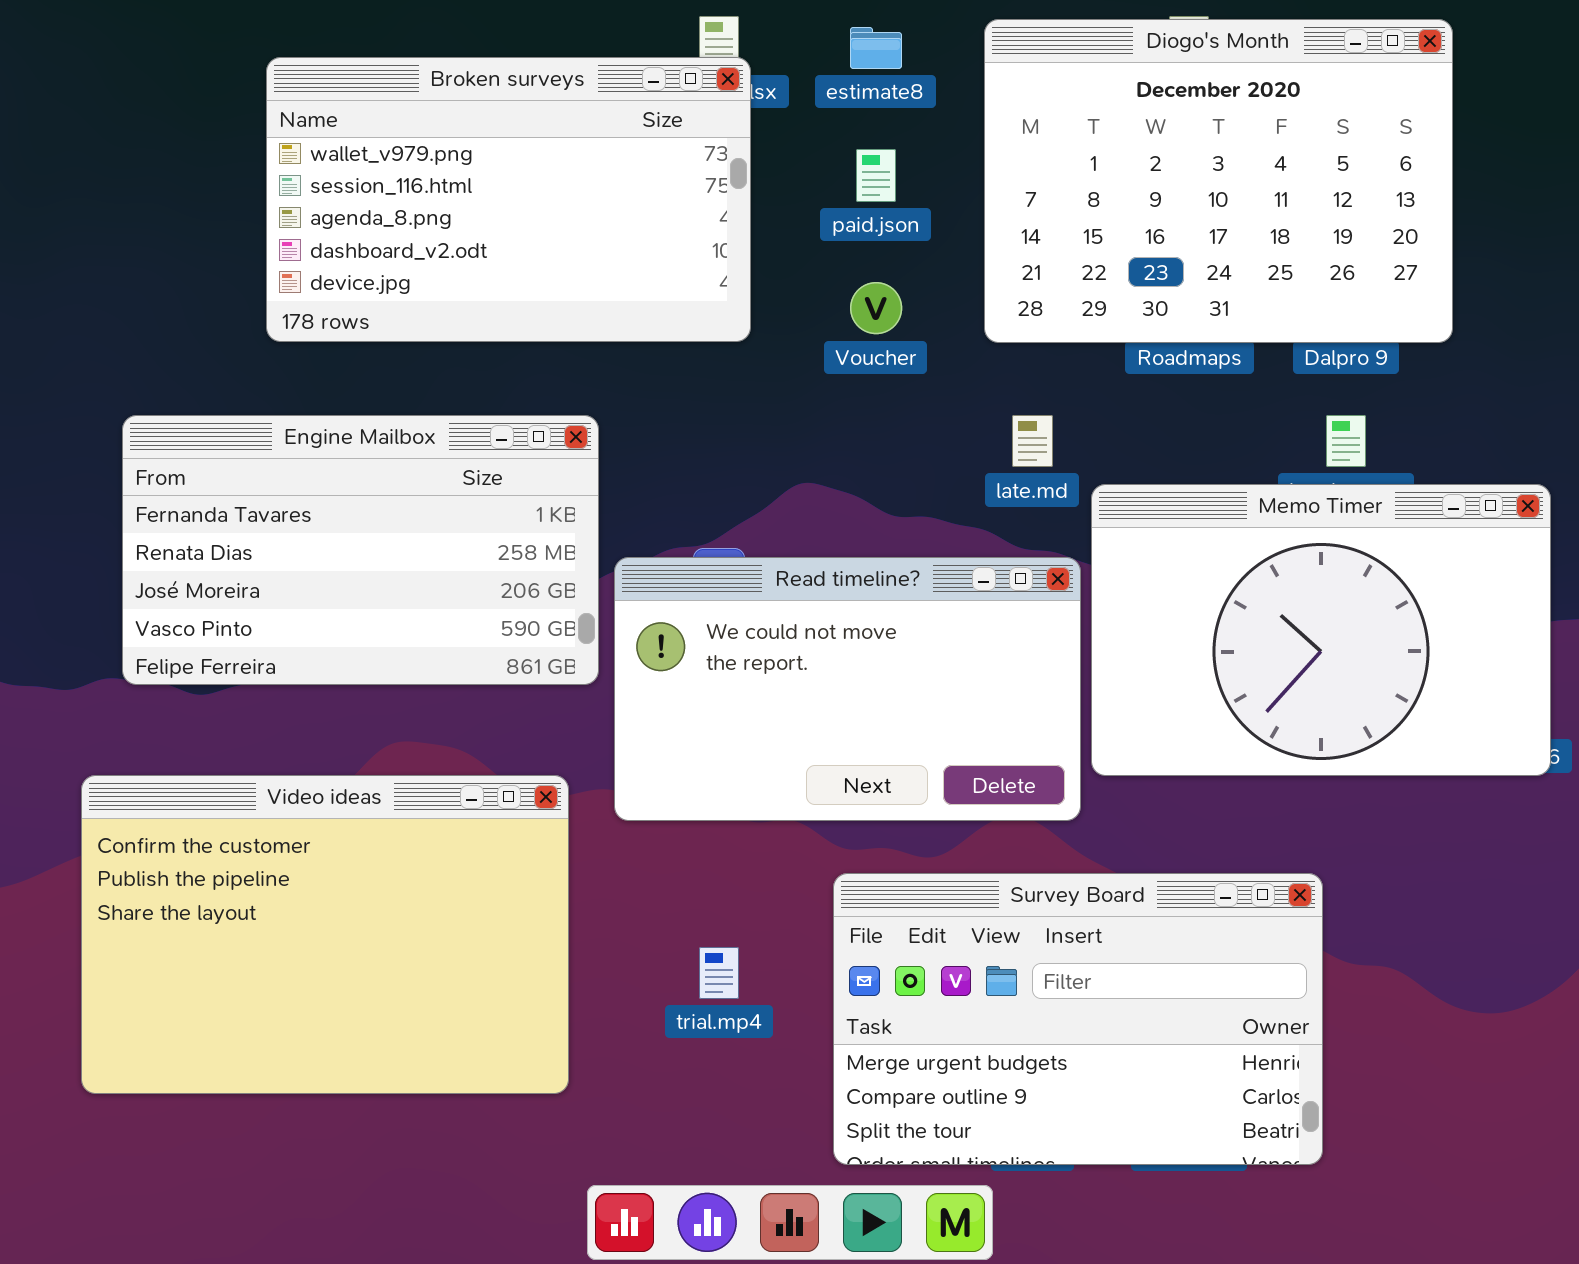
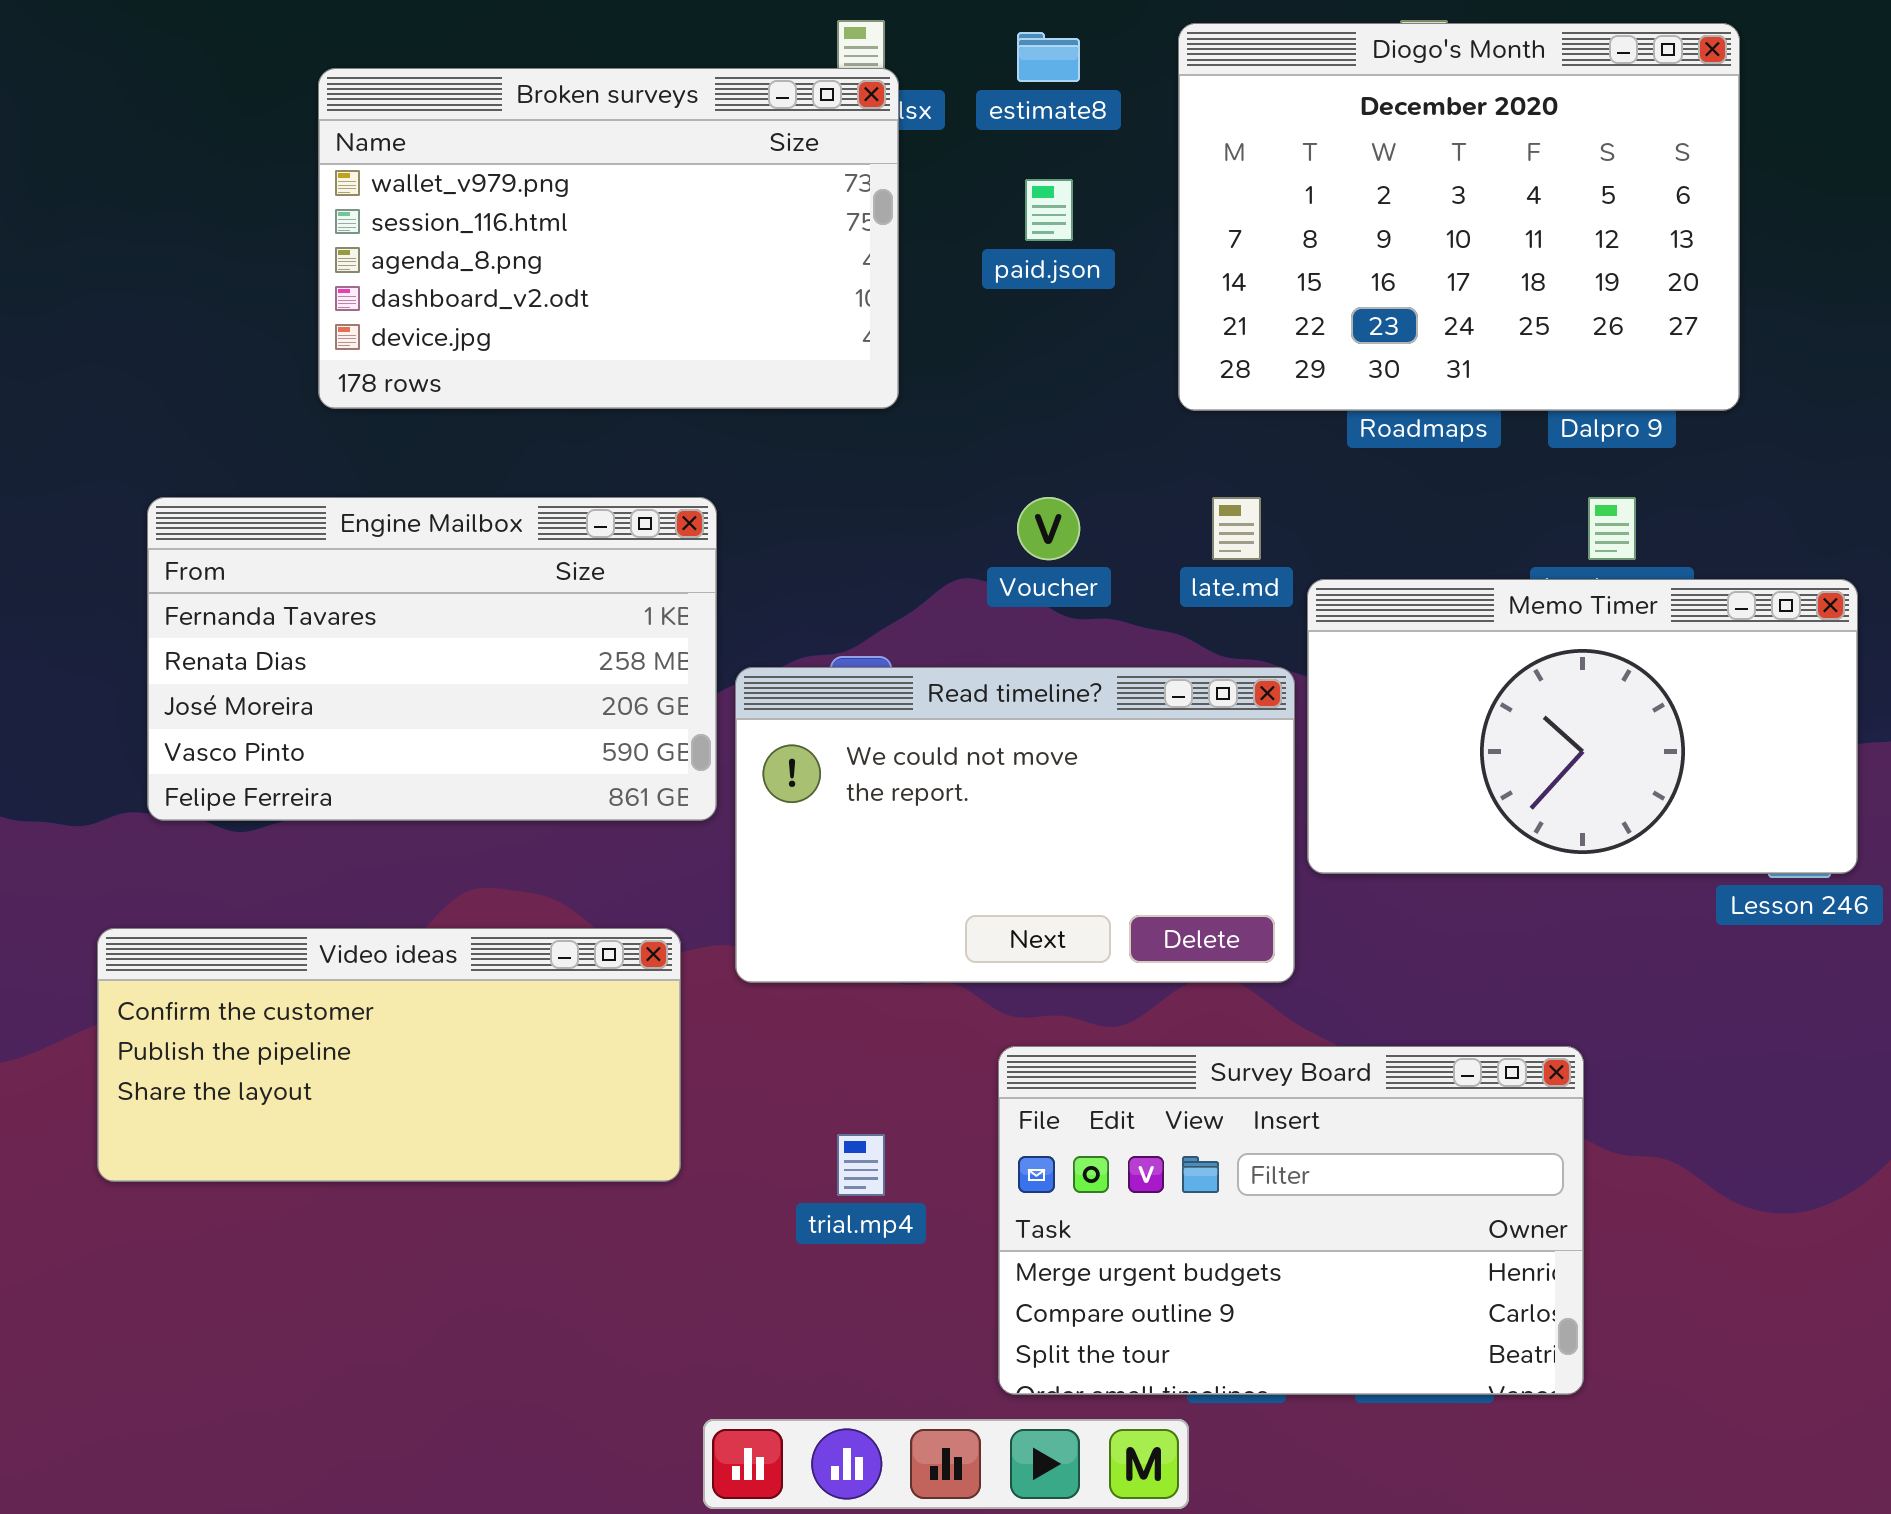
Voucher: [850,282,902,334] -> [1017,497,1080,560], moved
Memo Timer: [1091,484,1551,776] -> [1307,579,1858,874], resized
Video ideas: [81,775,569,1094] -> [97,928,681,1182], resized

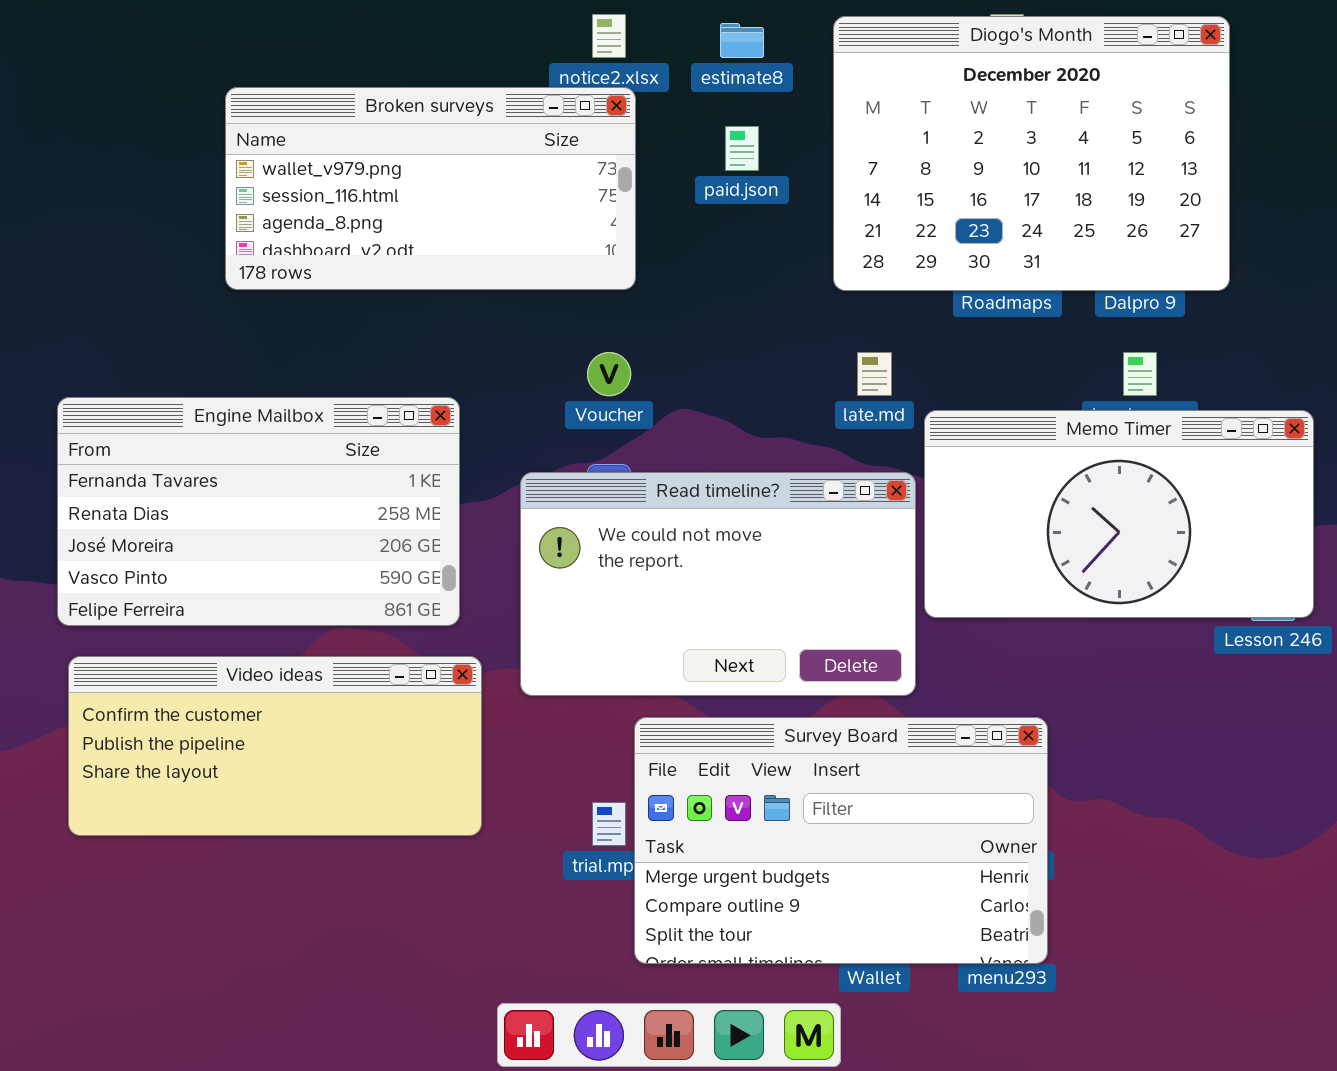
Broken surveys: [318,68,899,409] -> [225,87,636,290], resized
Engine Mailbox: [147,497,717,821] -> [57,397,460,626], moved
Voucher: [1017,497,1080,560] -> [587,352,631,396], moved
Survey Board: [998,1046,1584,1395] -> [634,717,1048,964], moved

